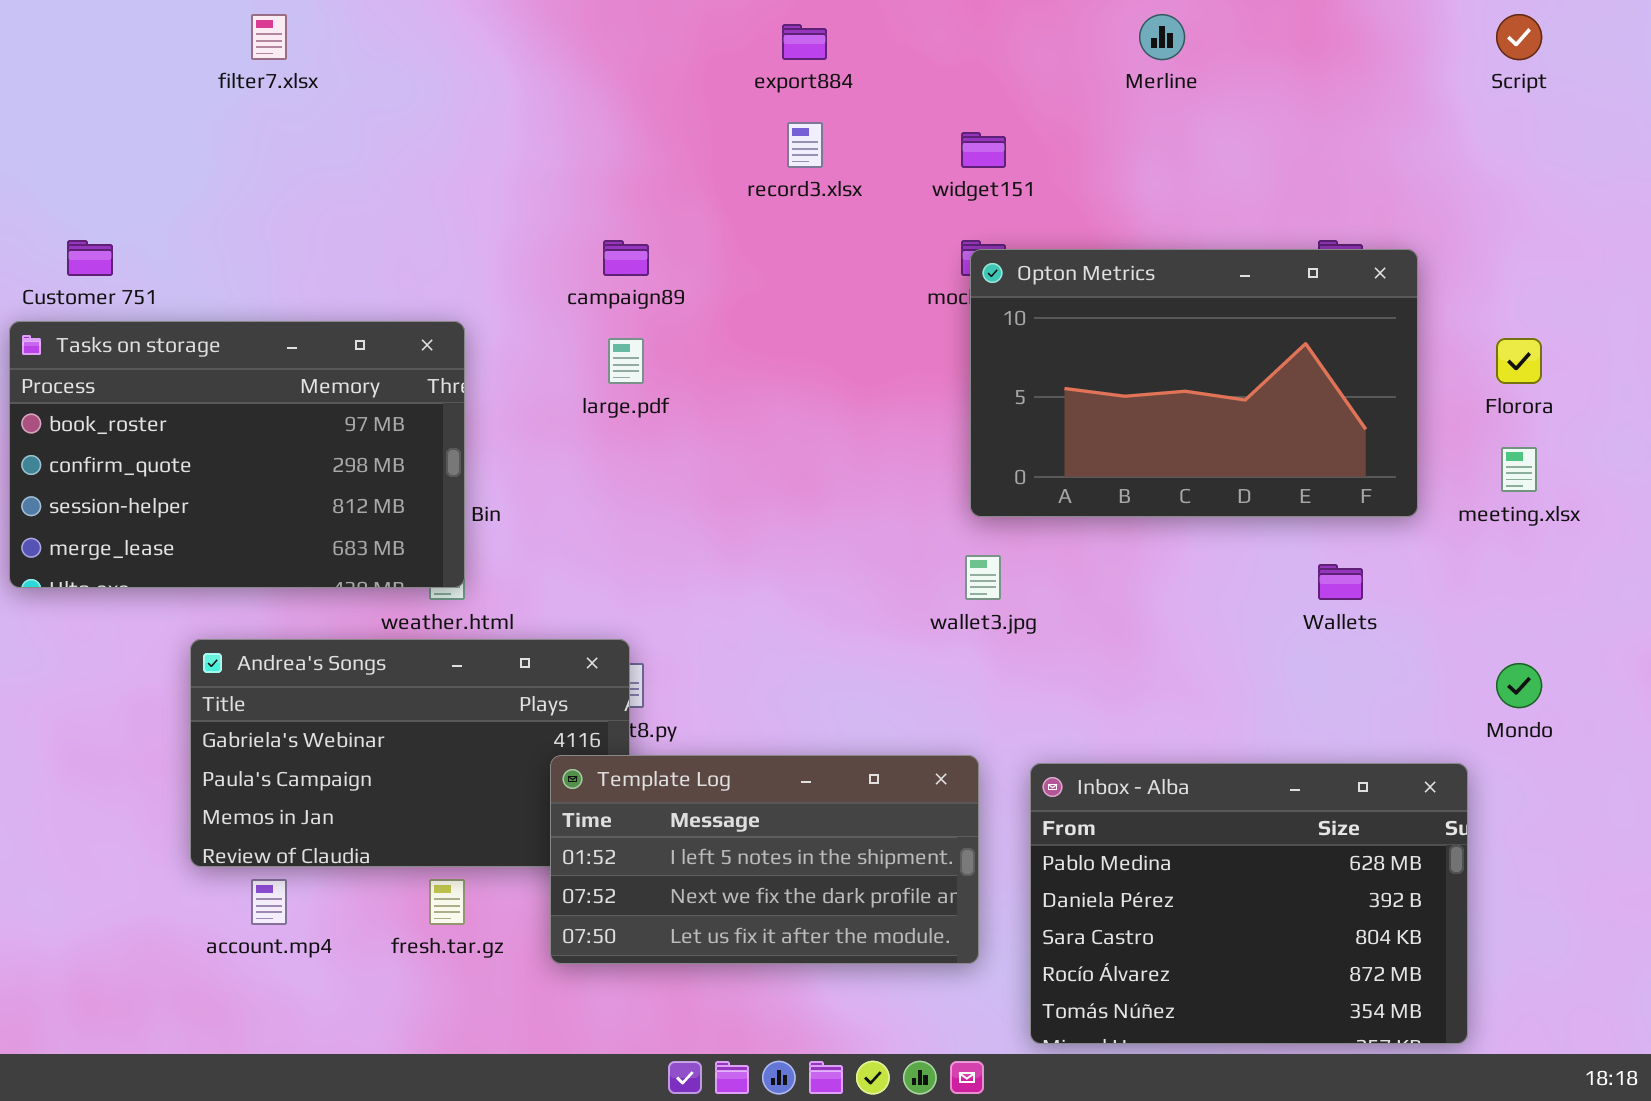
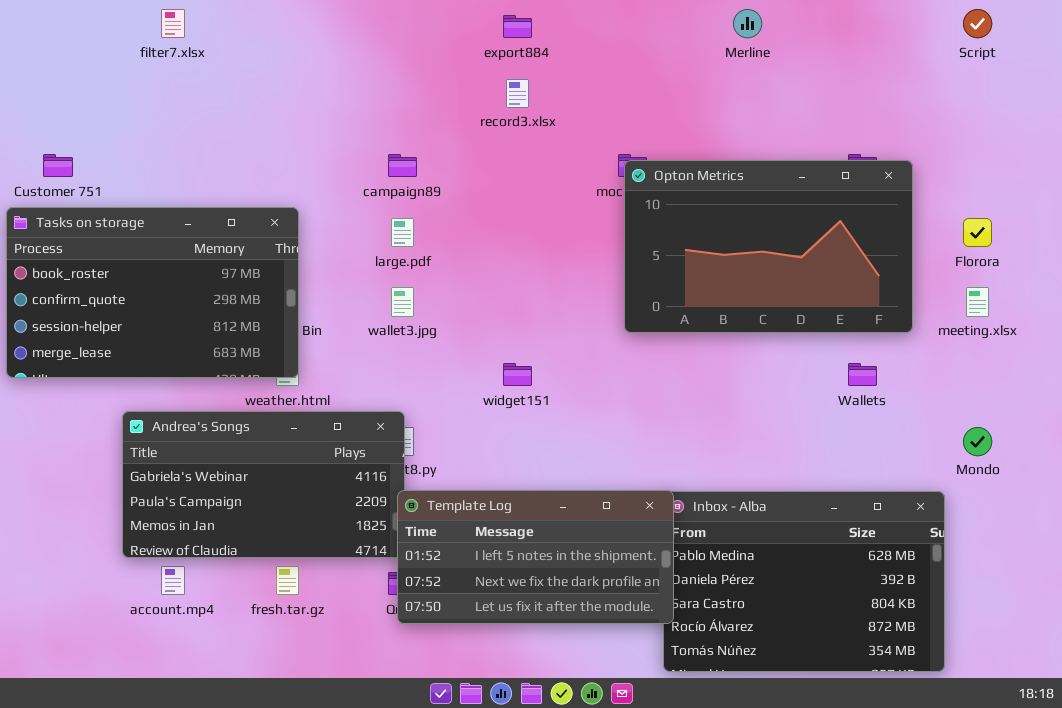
widget151: [961,132,1006,168] -> [503,363,532,386], moved
wallet3.jpg: [965,555,1001,600] -> [391,287,414,317], moved
Template Log: [550,755,979,964] -> [397,490,674,624], moved

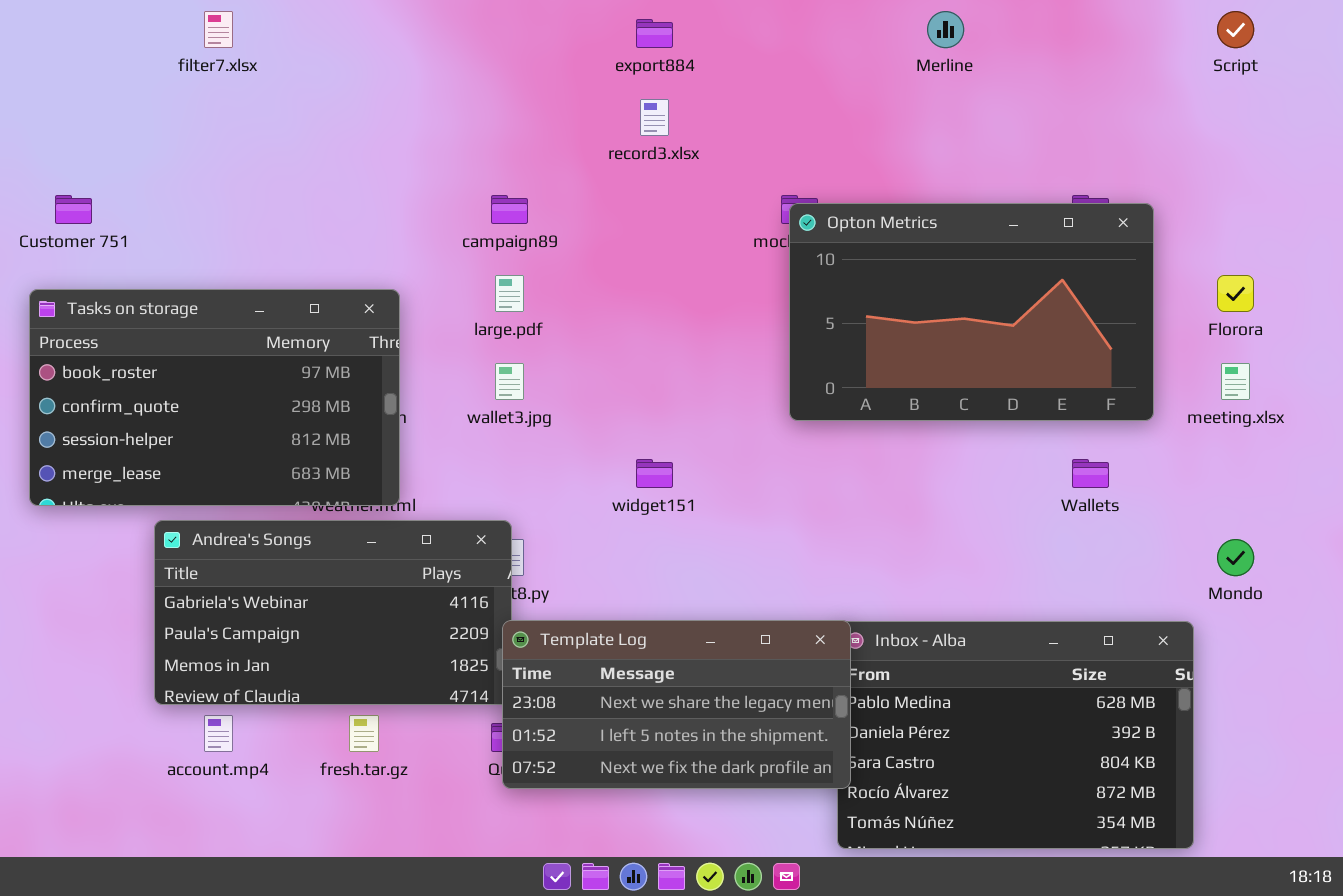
Tasks on storage: [6,207,299,378] -> [29,289,400,506], moved
Template Log: [397,490,674,624] -> [502,620,851,789], scrolled up 1 row

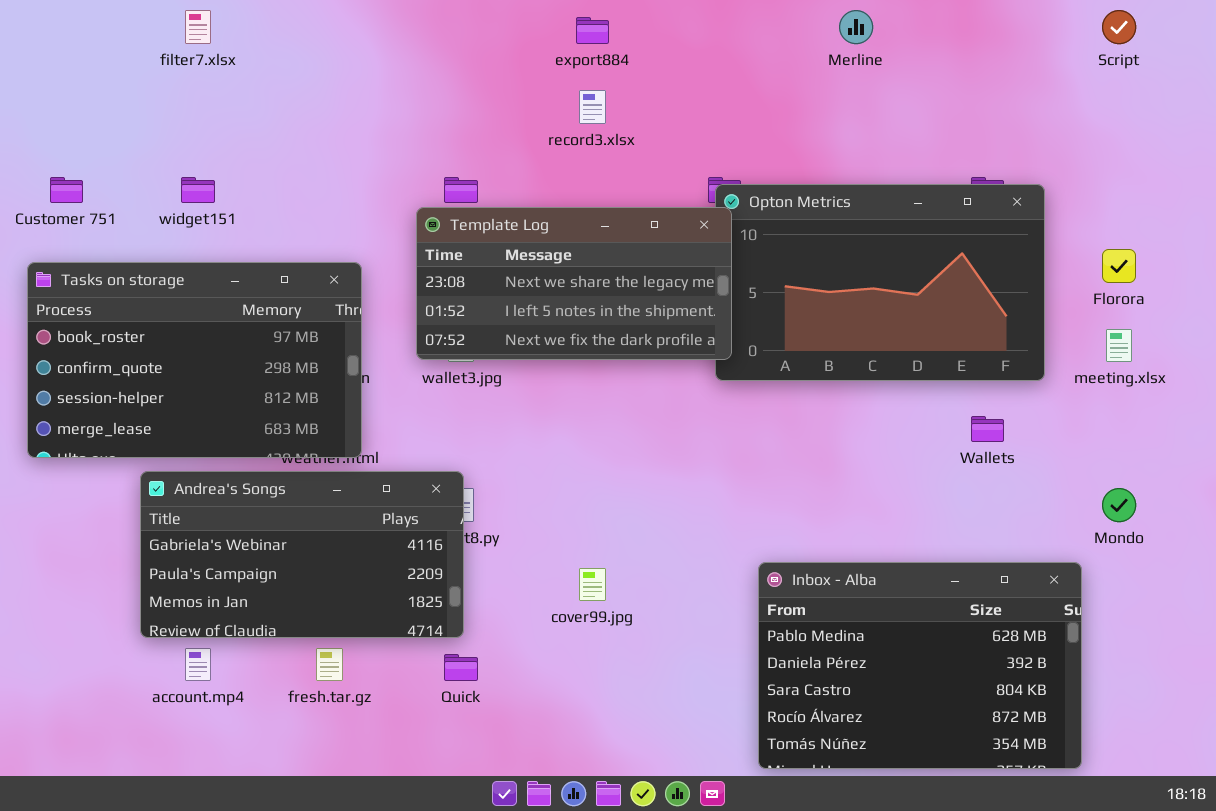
widget151: [636,459,673,488] -> [181,177,215,203], moved
Template Log: [502,620,851,789] -> [416,207,732,360], moved

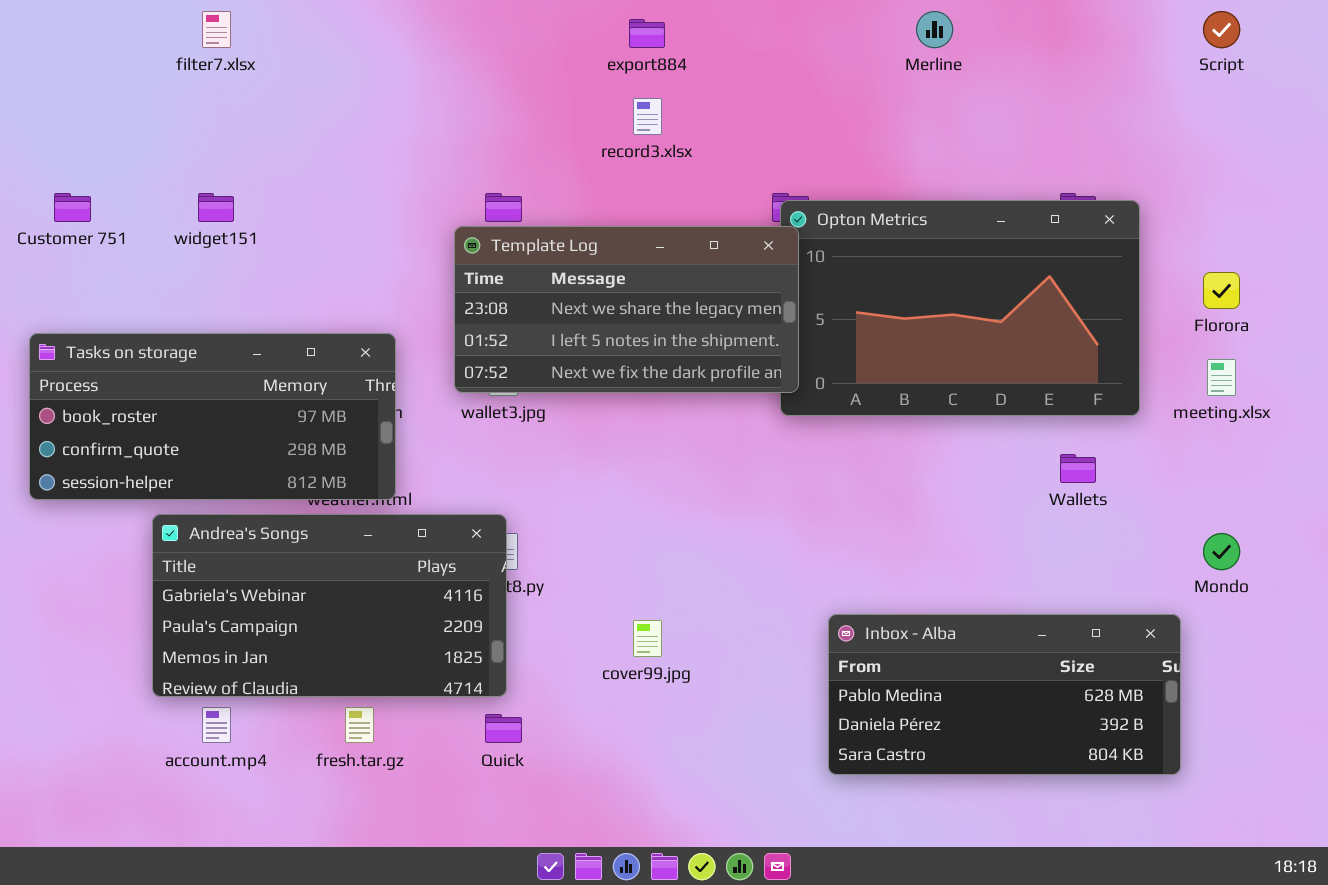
Tasks on storage: [27,262,362,458] -> [29,333,396,500], resized
Inbox - Alba: [758,562,1082,769] -> [828,614,1181,775], resized

